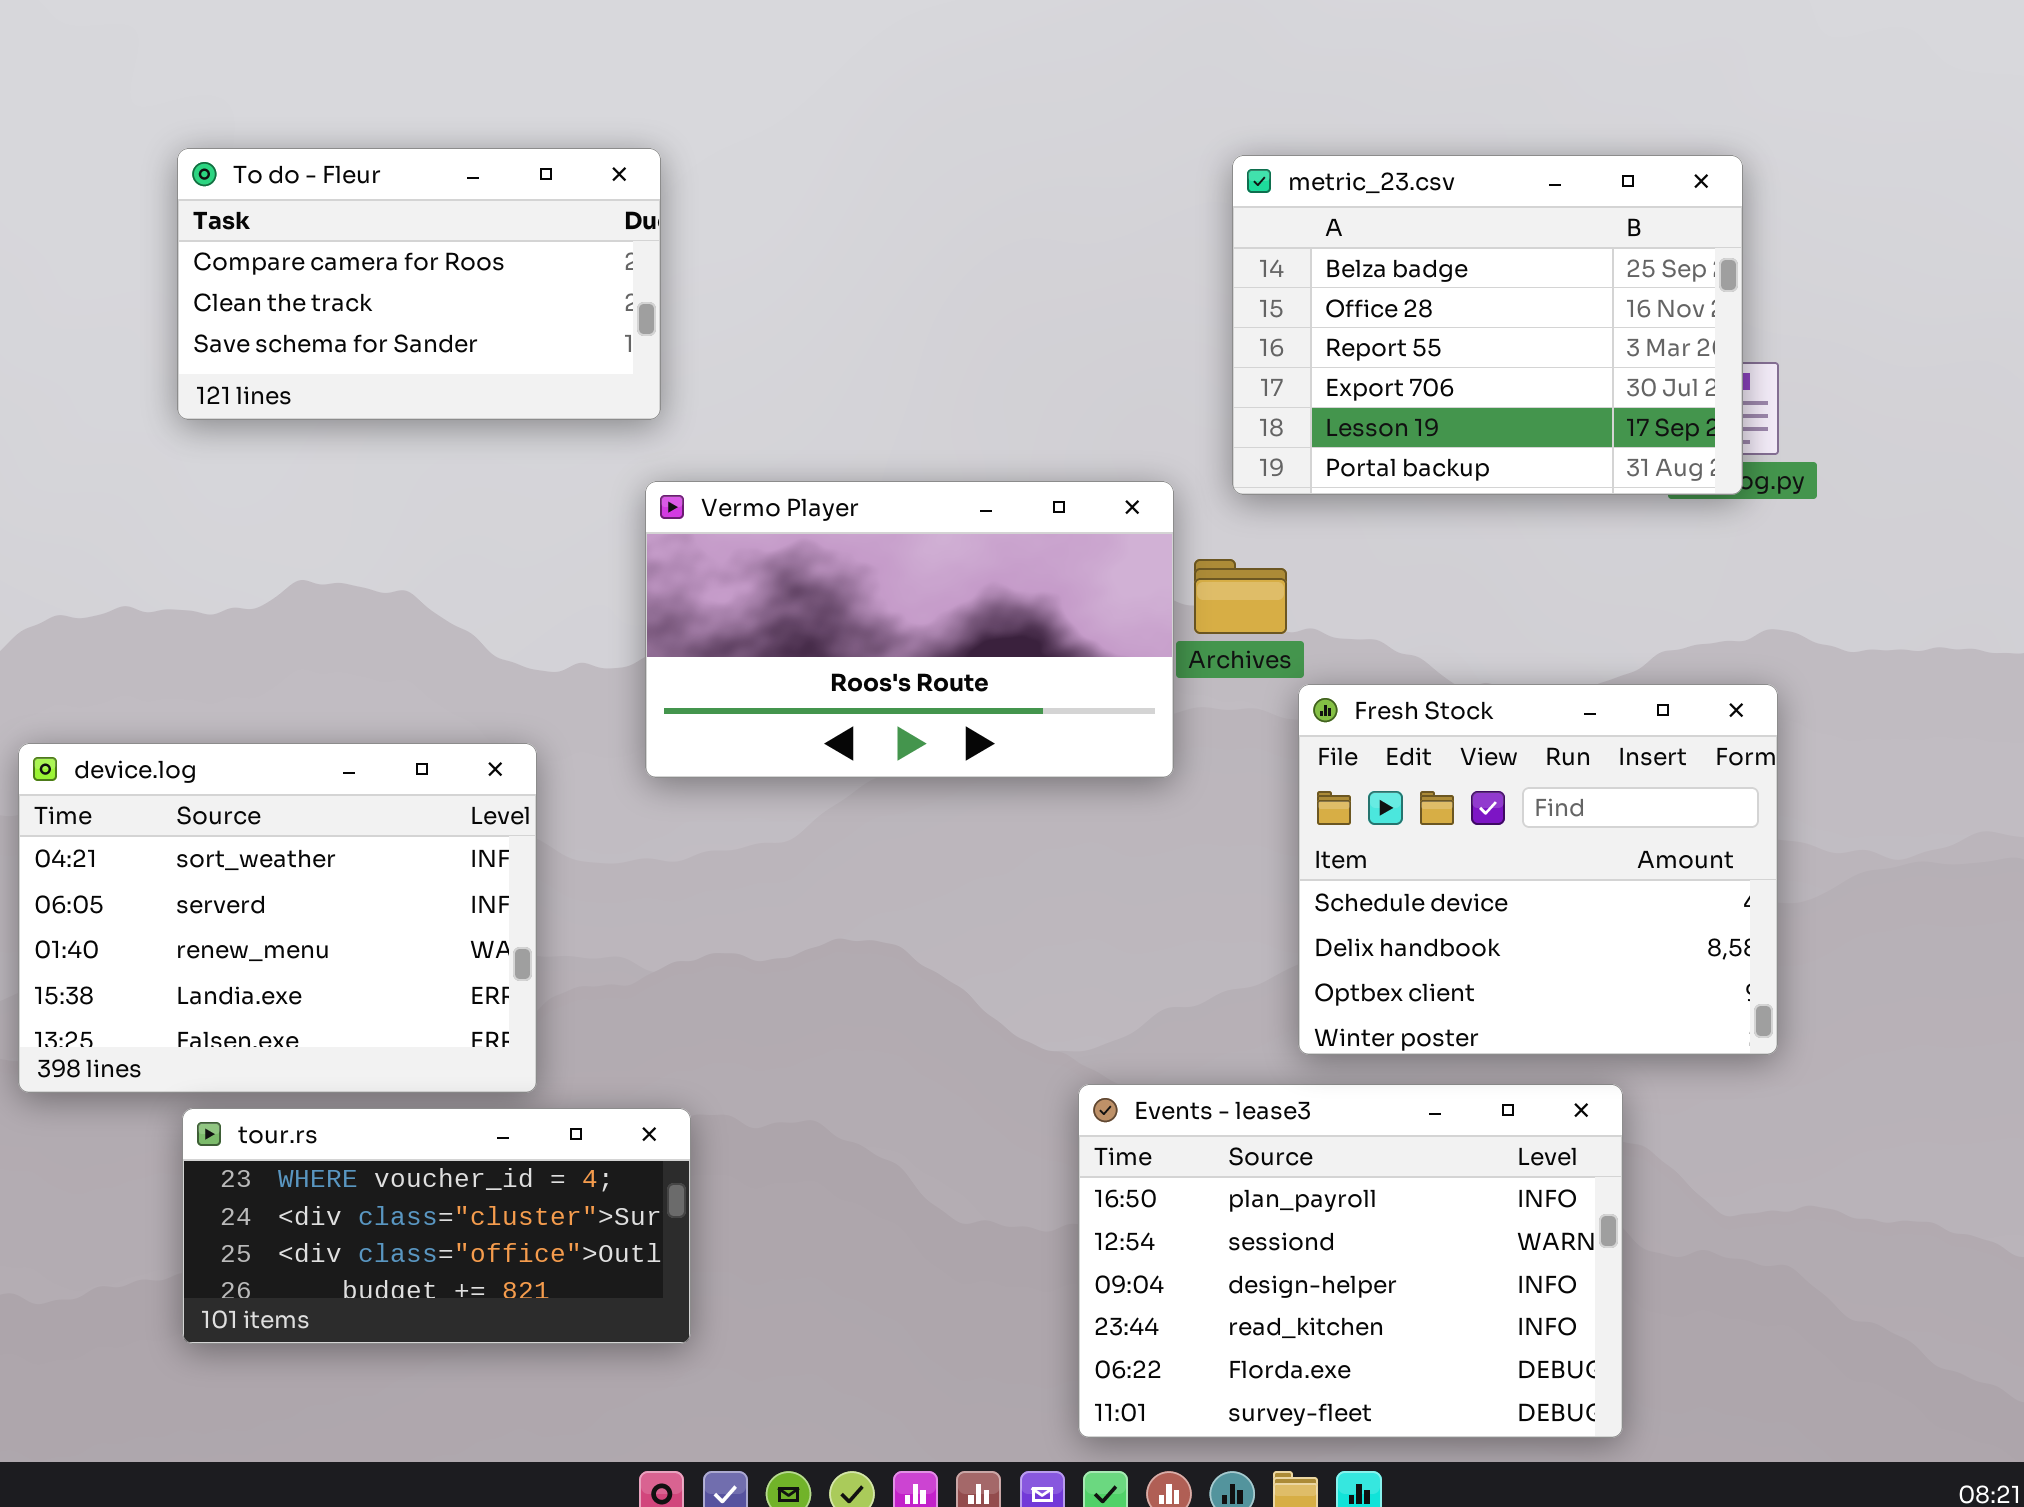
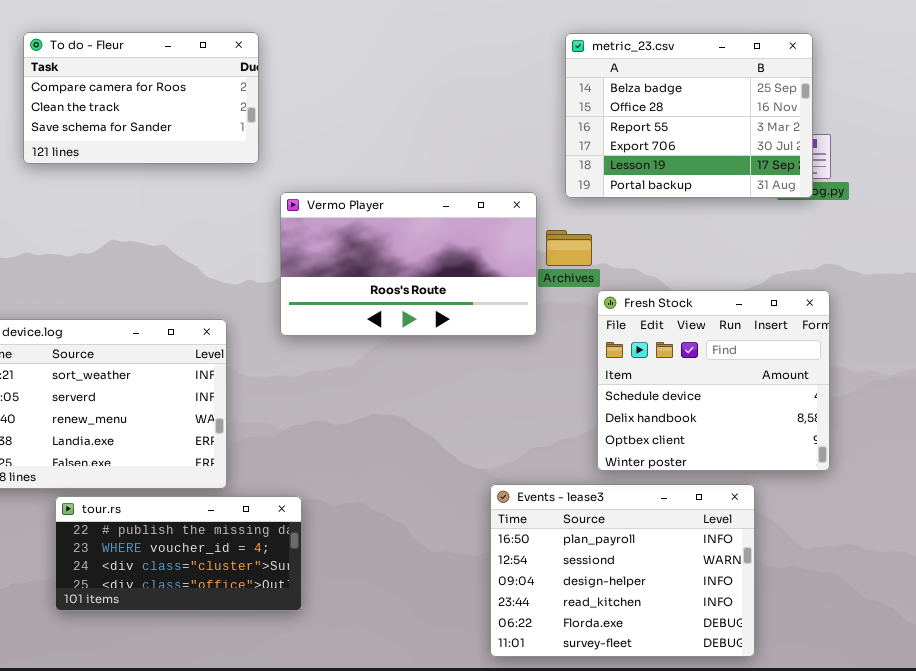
To do - Fleur: [177,148,661,420] -> [23,32,259,164], moved
tour.rs: [182,1108,691,1344] -> [55,496,302,611], scrolled up 1 row

